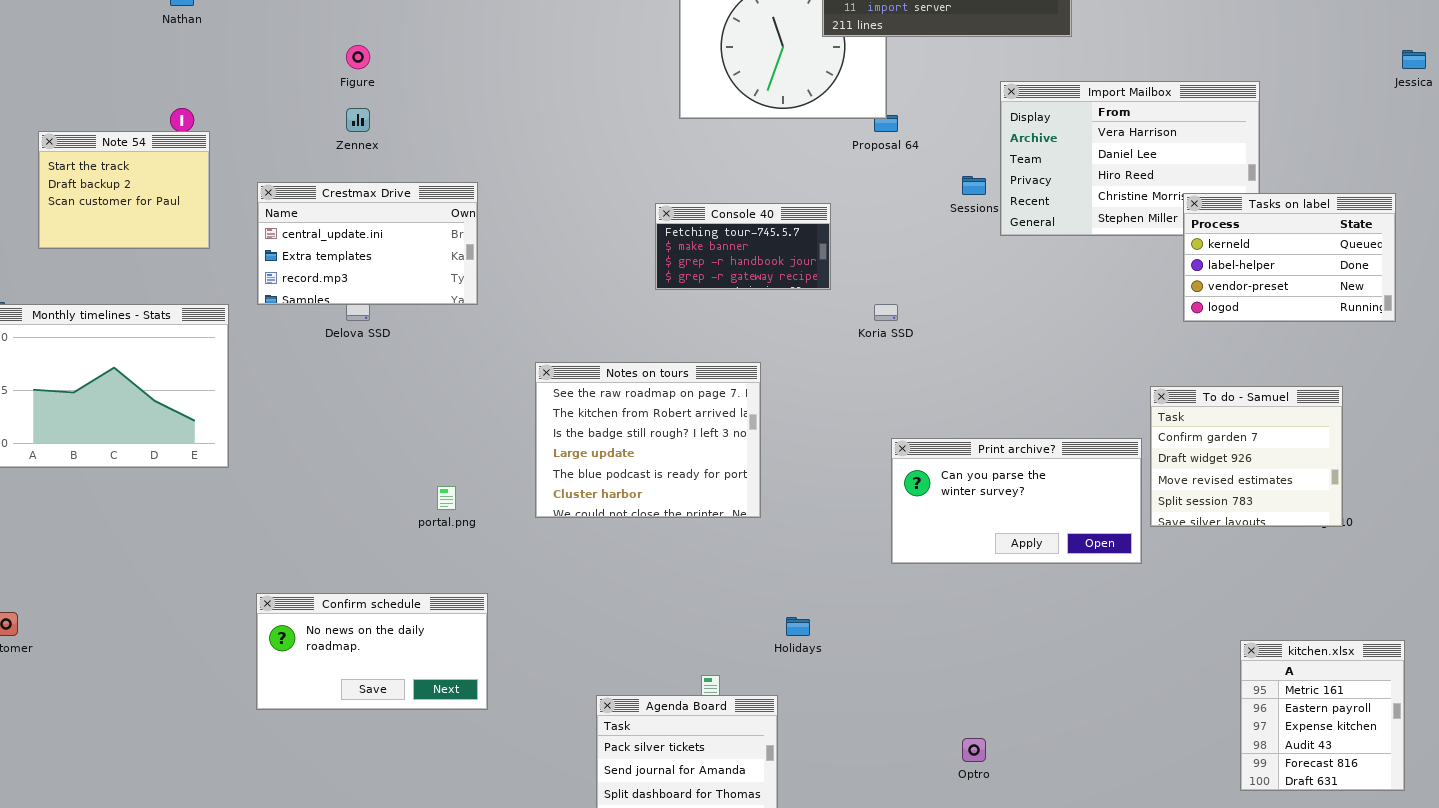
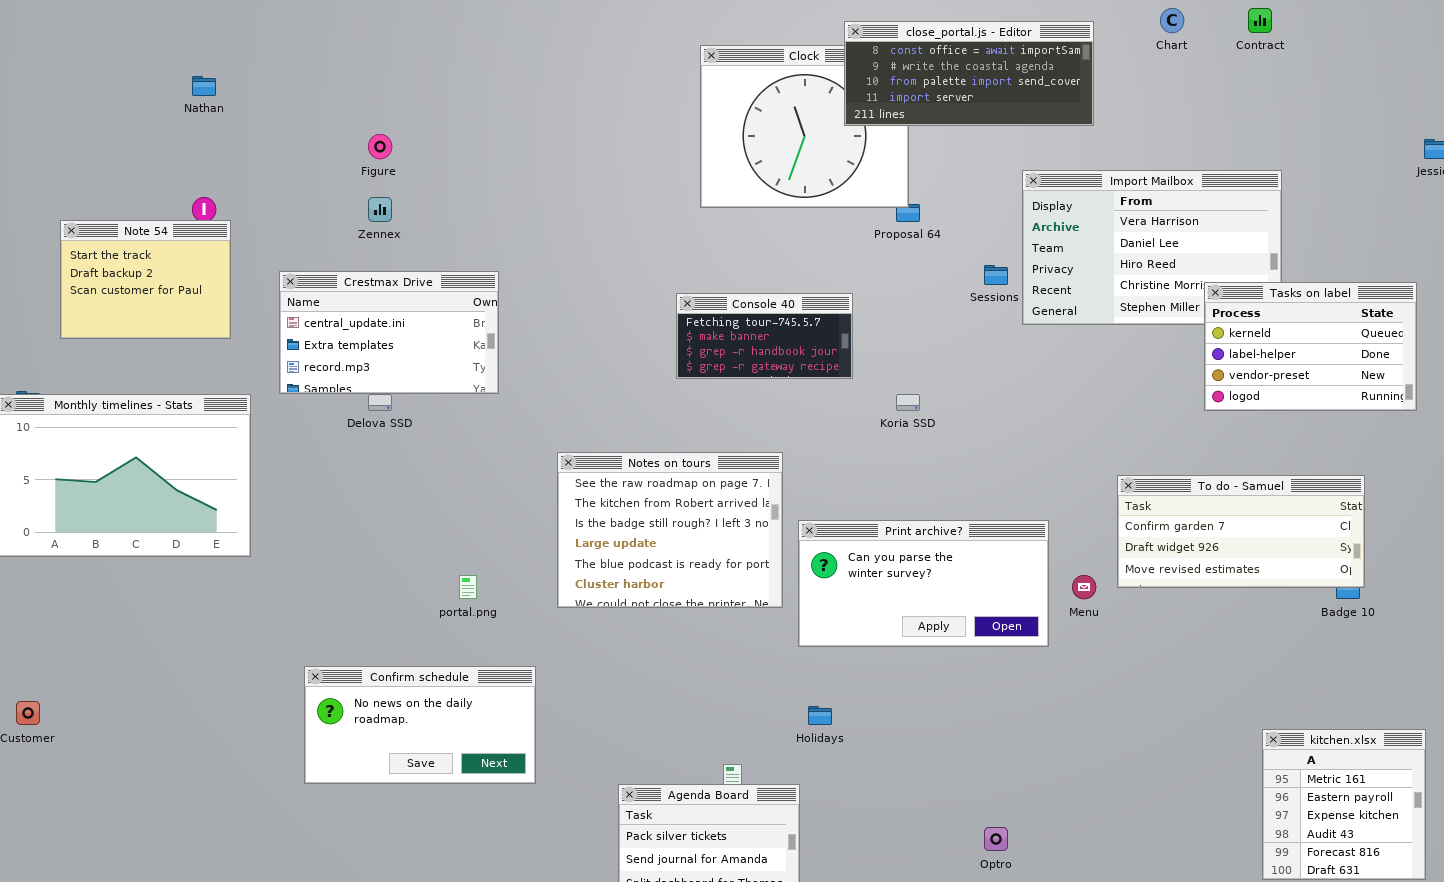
To do - Samuel: [1150,386,1343,527] -> [1117,475,1365,588], resized
Print archive?: [891,438,1142,564] -> [798,520,1049,647], moved
Confirm schedule: [256,593,488,710] -> [304,666,536,784], moved

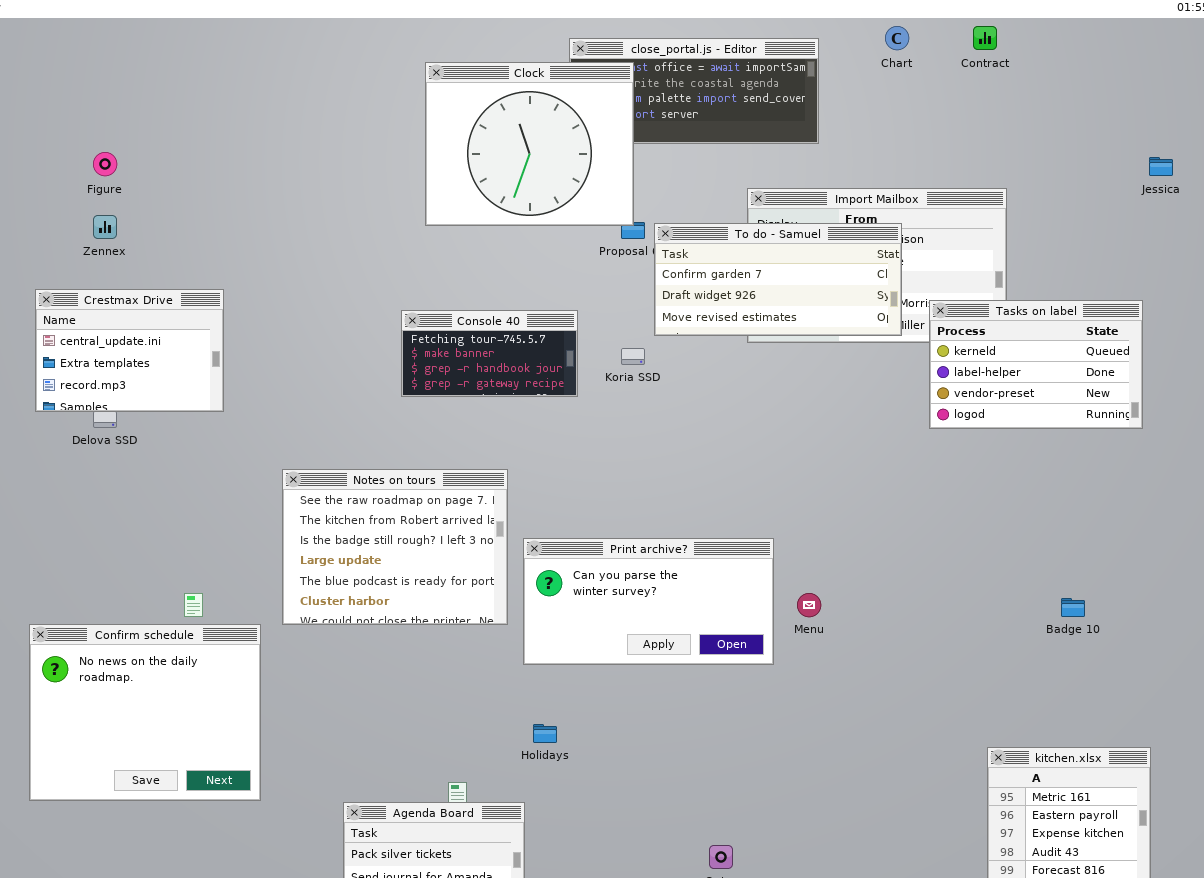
Clock: [700,45,909,208] -> [425,62,634,226], raised
Crestmax Drive: [279,271,499,394] -> [35,289,224,412], resized
Koria SSD: [896,394,920,411] -> [621,348,645,365], moved
To do - Samuel: [1117,475,1365,588] -> [654,223,902,336], moved
Confirm schedule: [304,666,536,784] -> [29,624,261,801], resized

